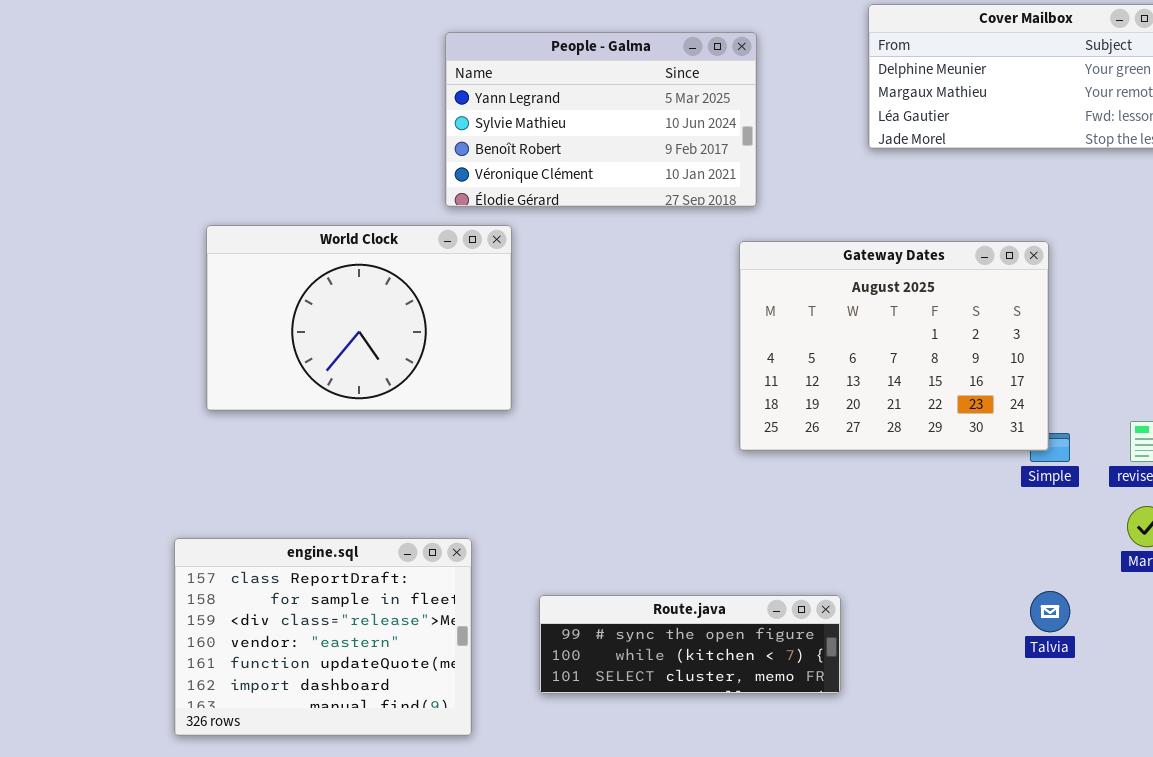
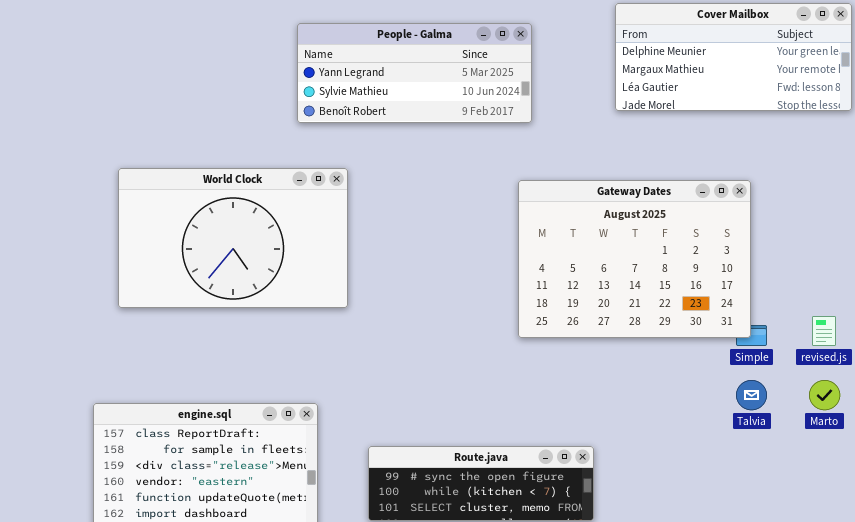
People - Galma: [445,32,757,207] -> [297,23,532,123], resized
Talvia: [1030,591,1070,632] -> [736,380,767,410], moved

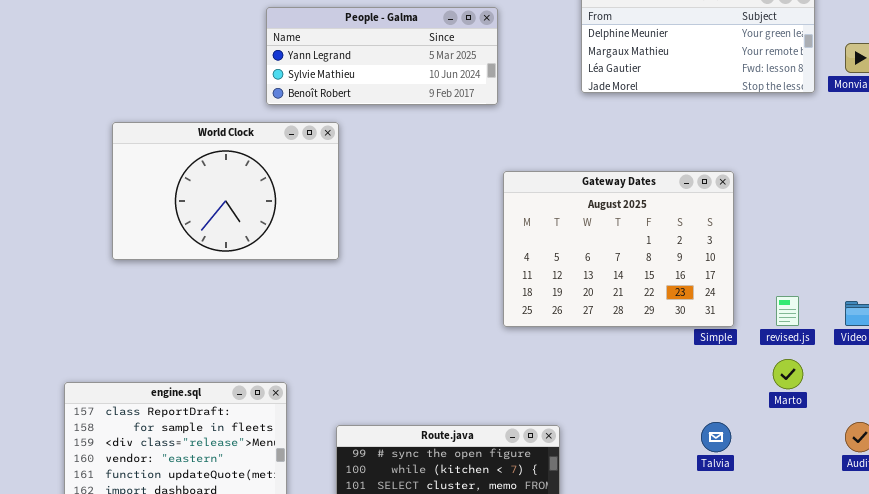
World Clock: [118,168,348,308] -> [112,122,339,260], moved
Gateway Dates: [518,180,751,338] -> [503,171,734,327], moved
Talvia: [736,380,767,410] -> [701,422,731,452], moved

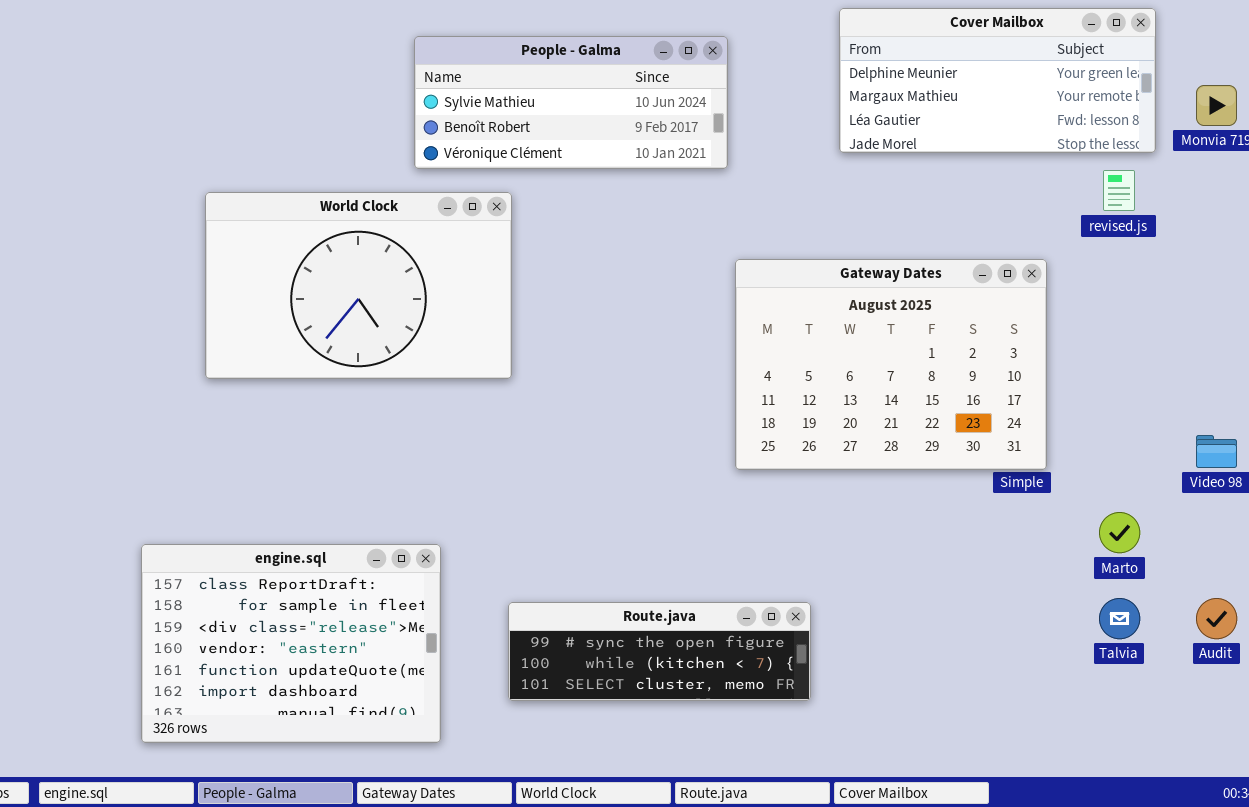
People - Galma: [266,7,498,105] -> [414,36,728,169], scrolled down 1 row
revised.js: [776,296,799,326] -> [1103,170,1135,211], moved
Talvia: [701,422,731,452] -> [1099,598,1140,639], moved

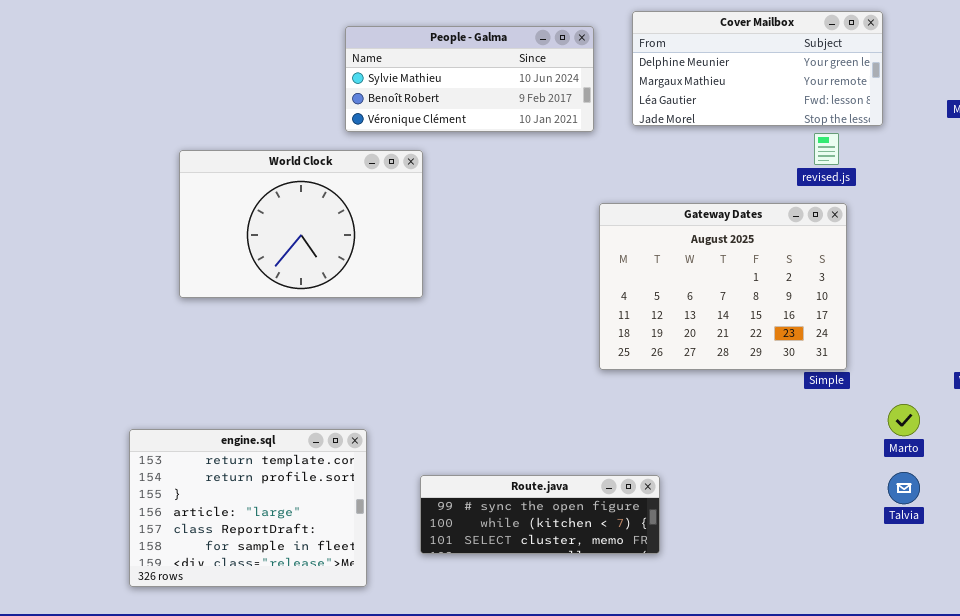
Cover Mailbox: [839,8,1156,153] -> [632,11,883,126], moved
revised.js: [1103,170,1135,211] -> [814,133,839,165], moved
engine.sql: [141,544,441,743] -> [129,429,367,587], scrolled up 4 rows

